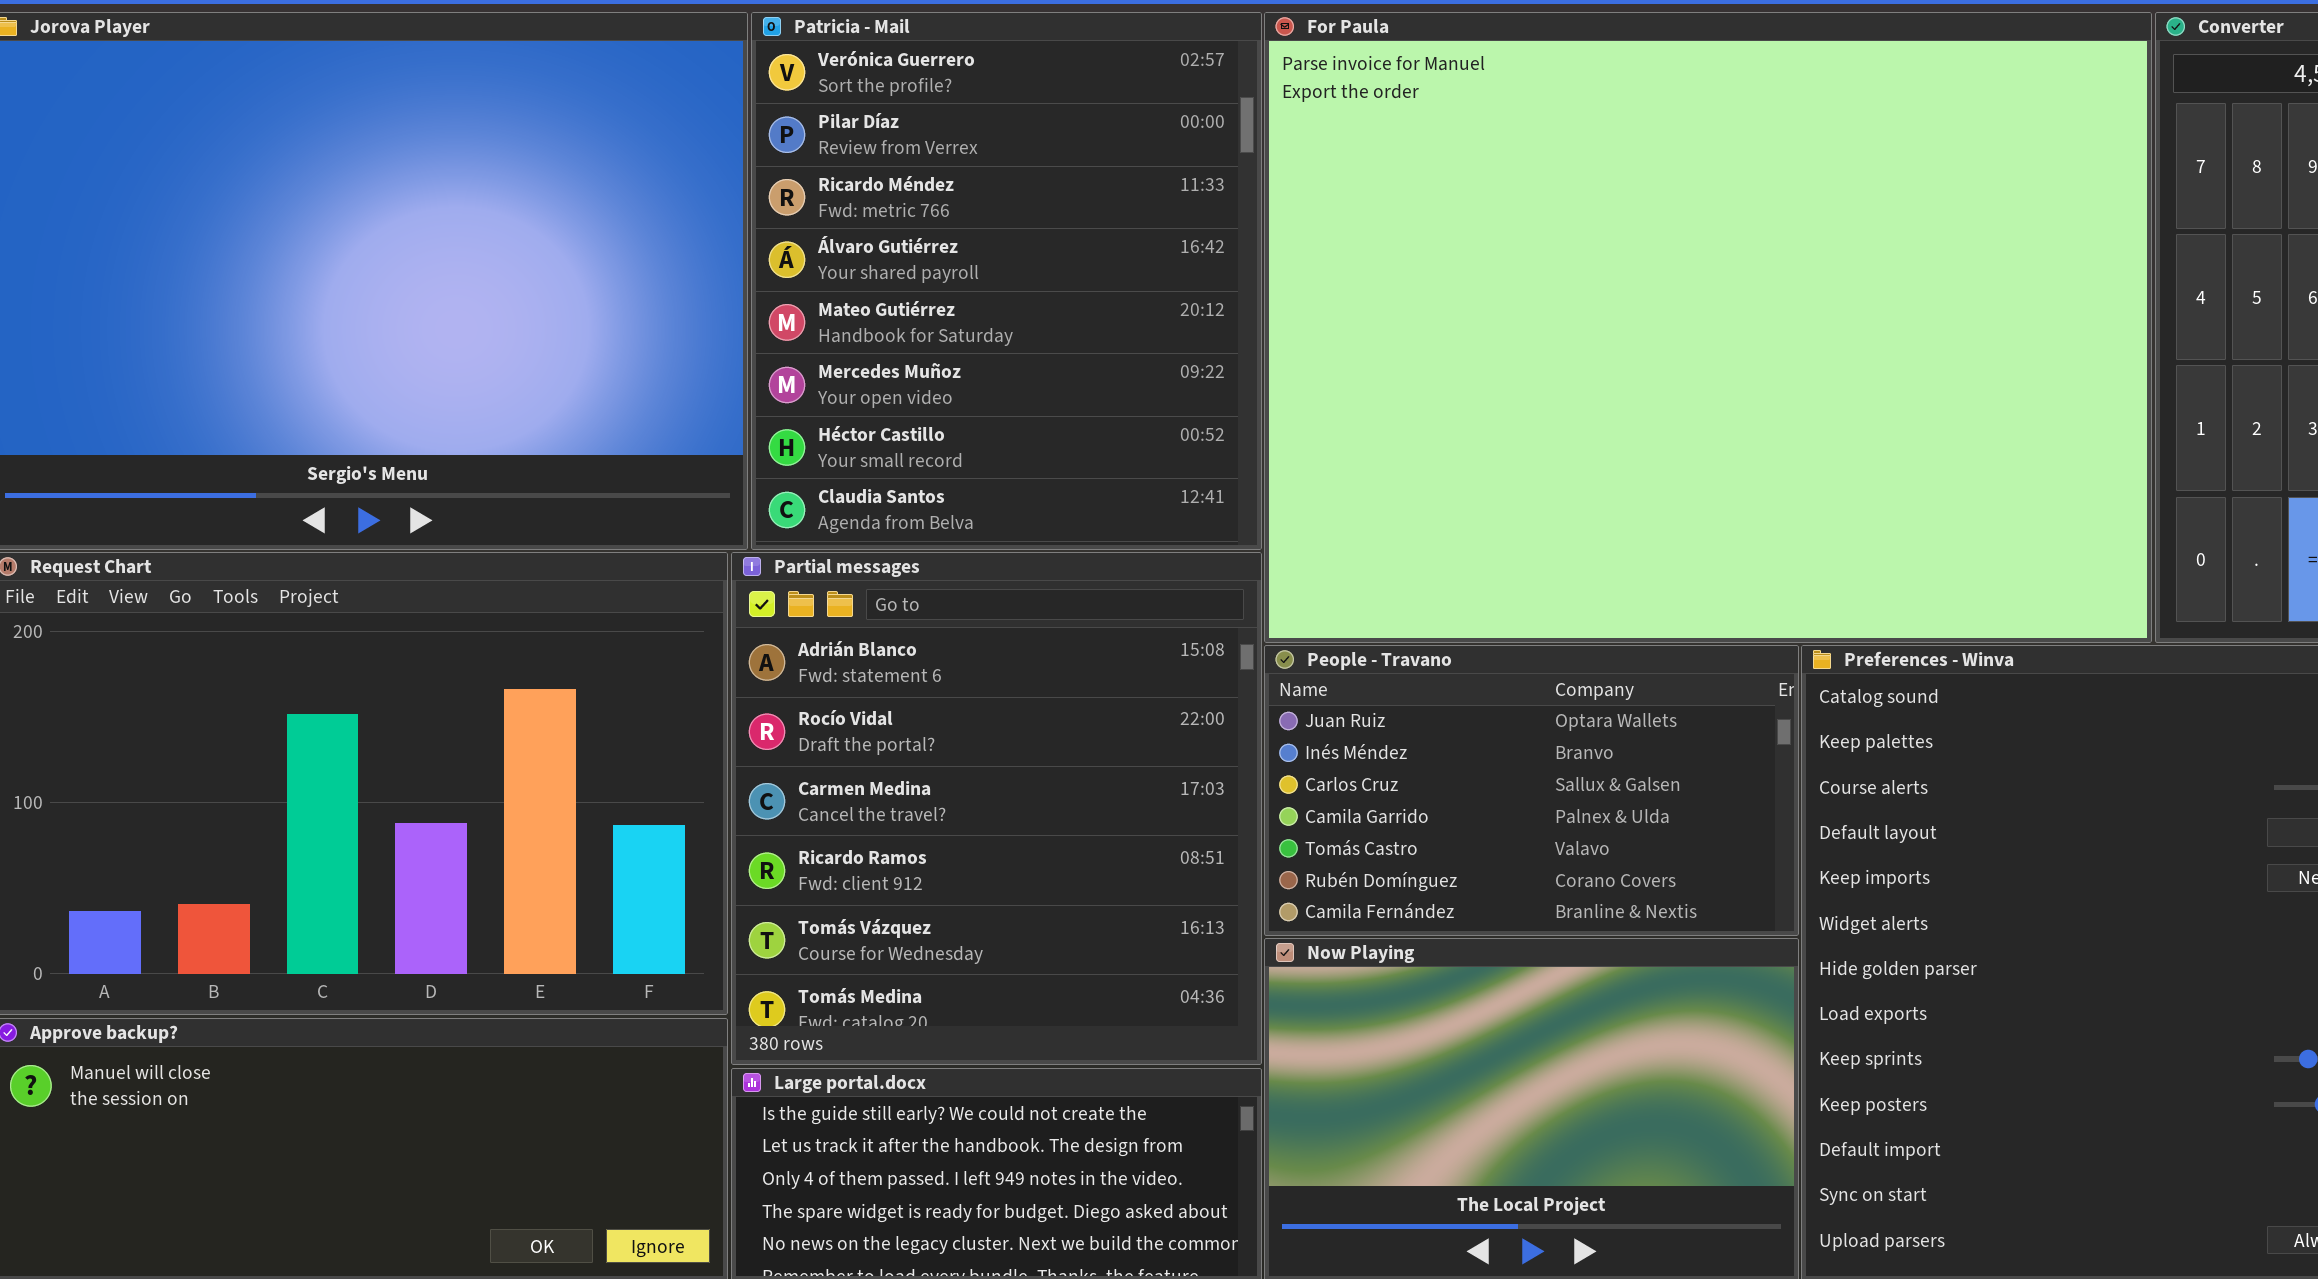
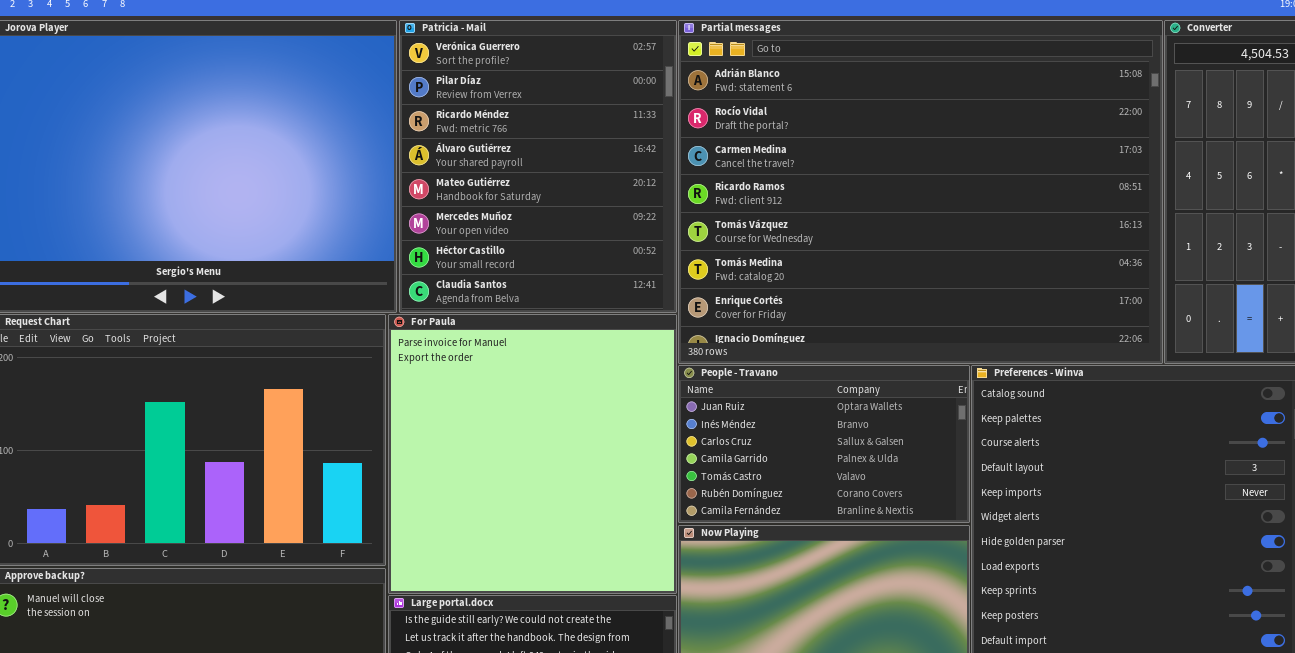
For Paula: [1264,12,2152,643] -> [388,314,677,594], moved, resized
Partial messages: [731,552,1262,1065] -> [678,20,1163,364], moved, resized

